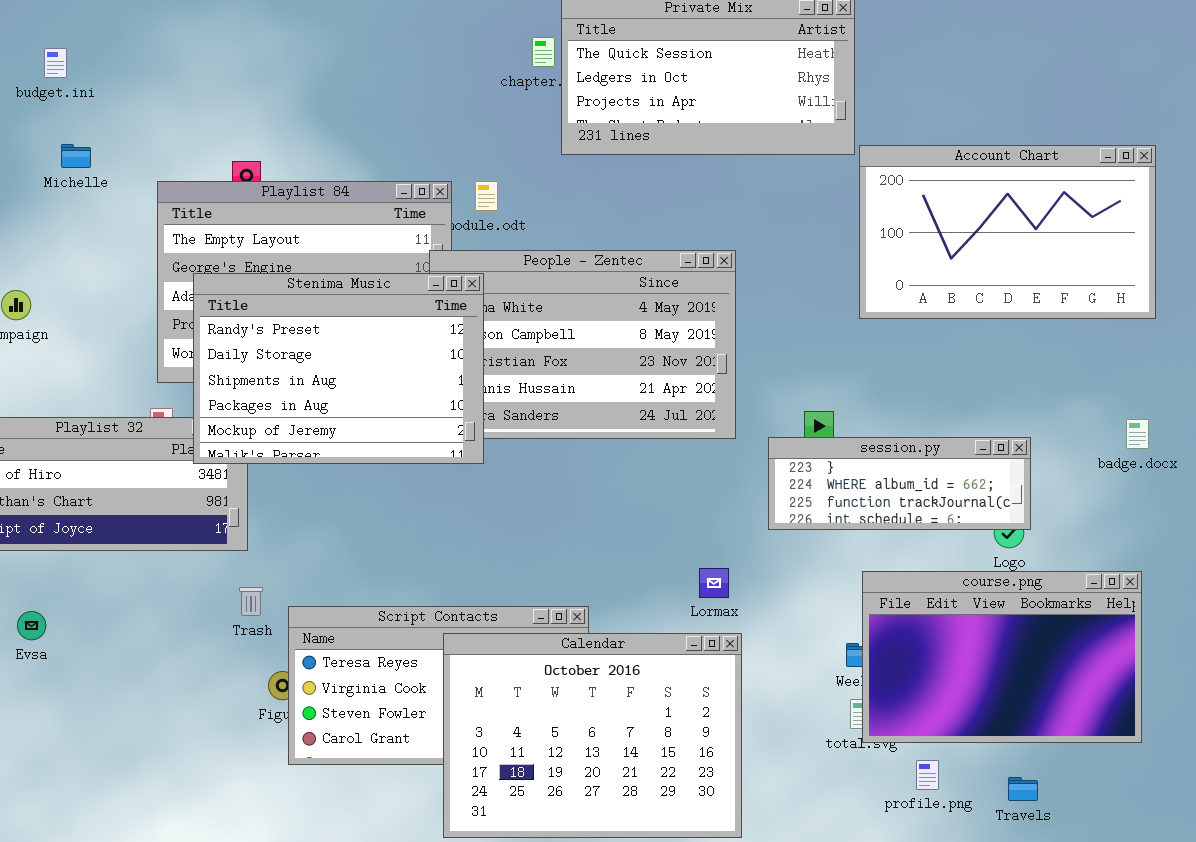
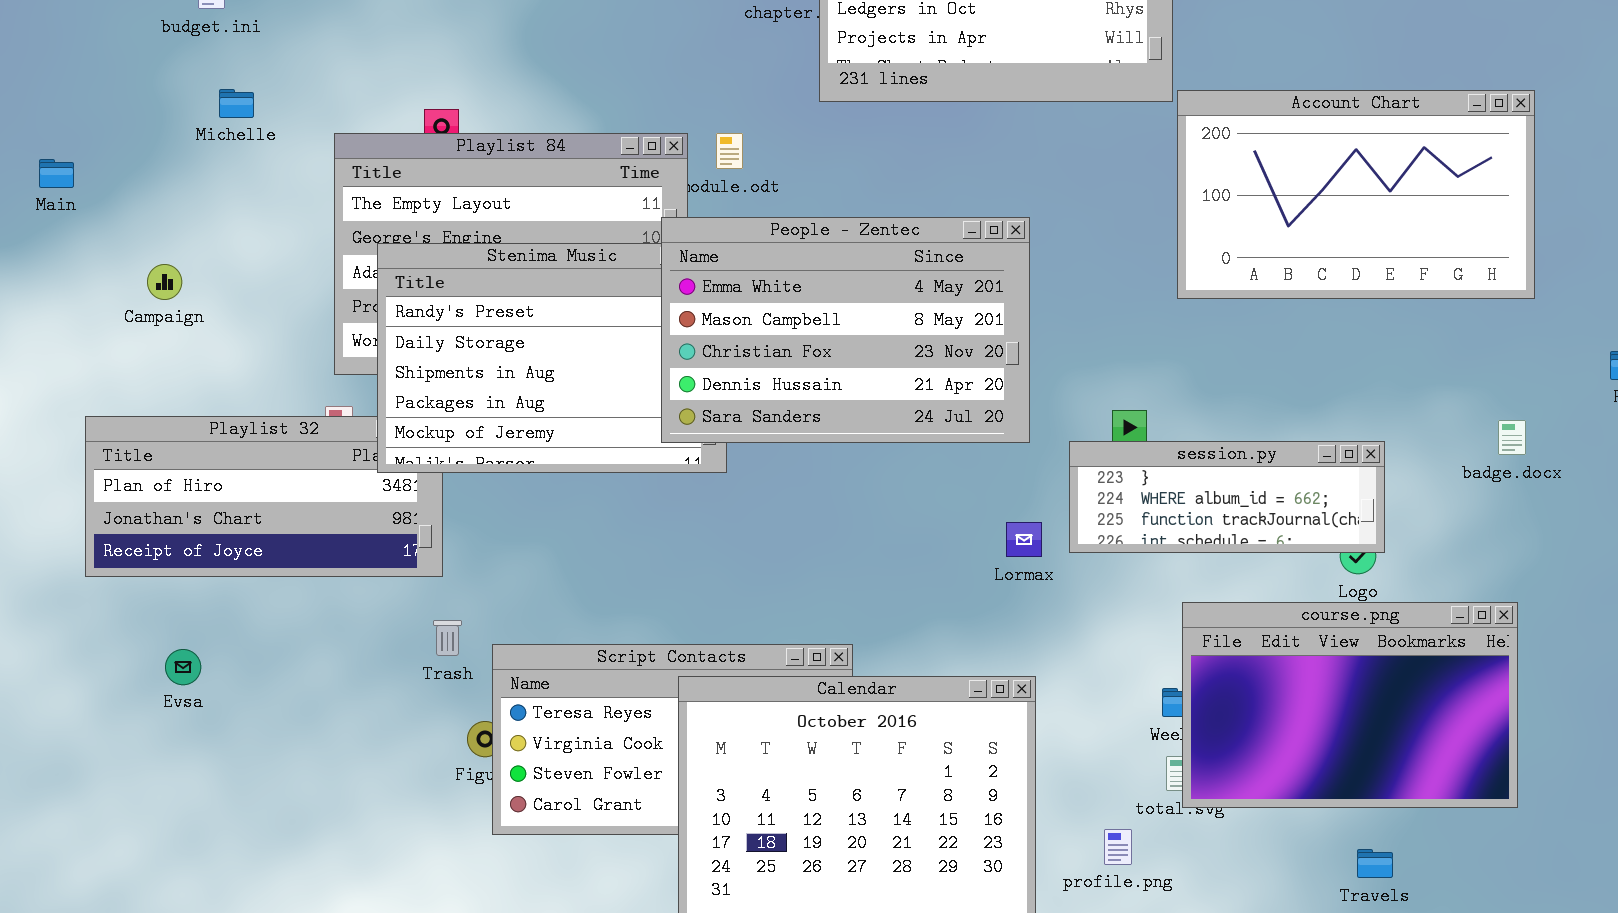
People - Zentec: [429,250,736,439] -> [661,217,1030,443], raised
Lormax: [699,568,729,598] -> [1006,522,1042,557], moved
profile.png: [916,760,939,790] -> [1104,829,1132,865], moved

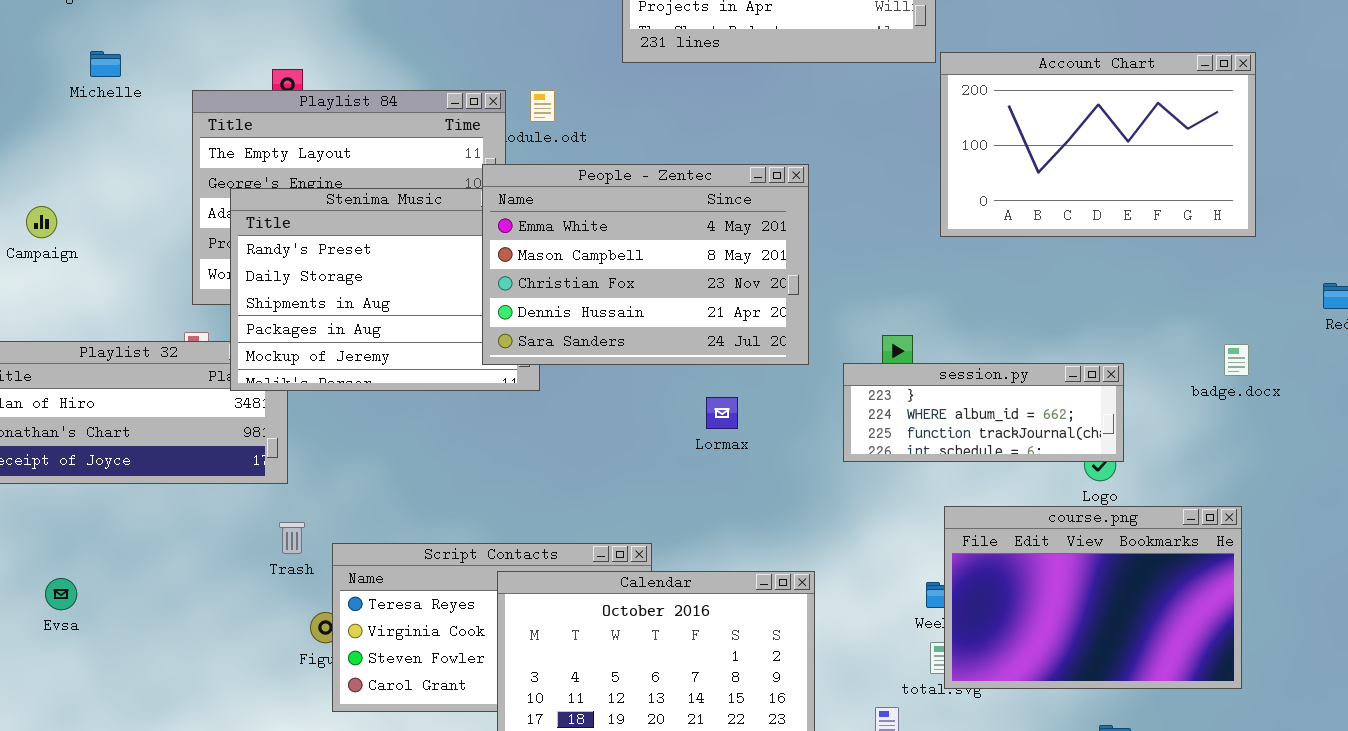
Lormax: [1006,522,1042,557] -> [706,397,738,429], moved
Evsa: [165,649,201,685] -> [45,578,77,610], moved

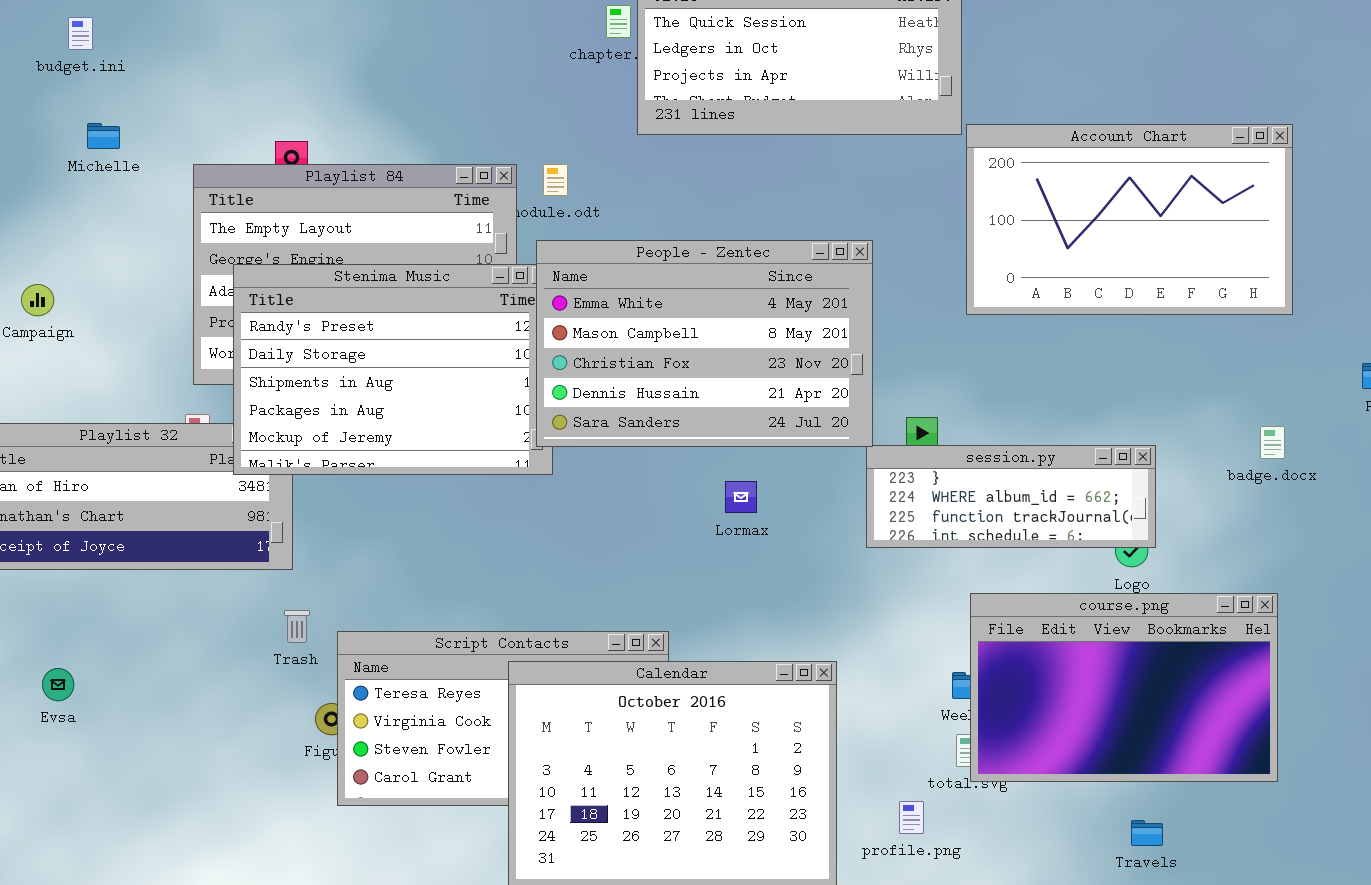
People - Zentec: [482,164,809,365] -> [536,240,873,447], moved

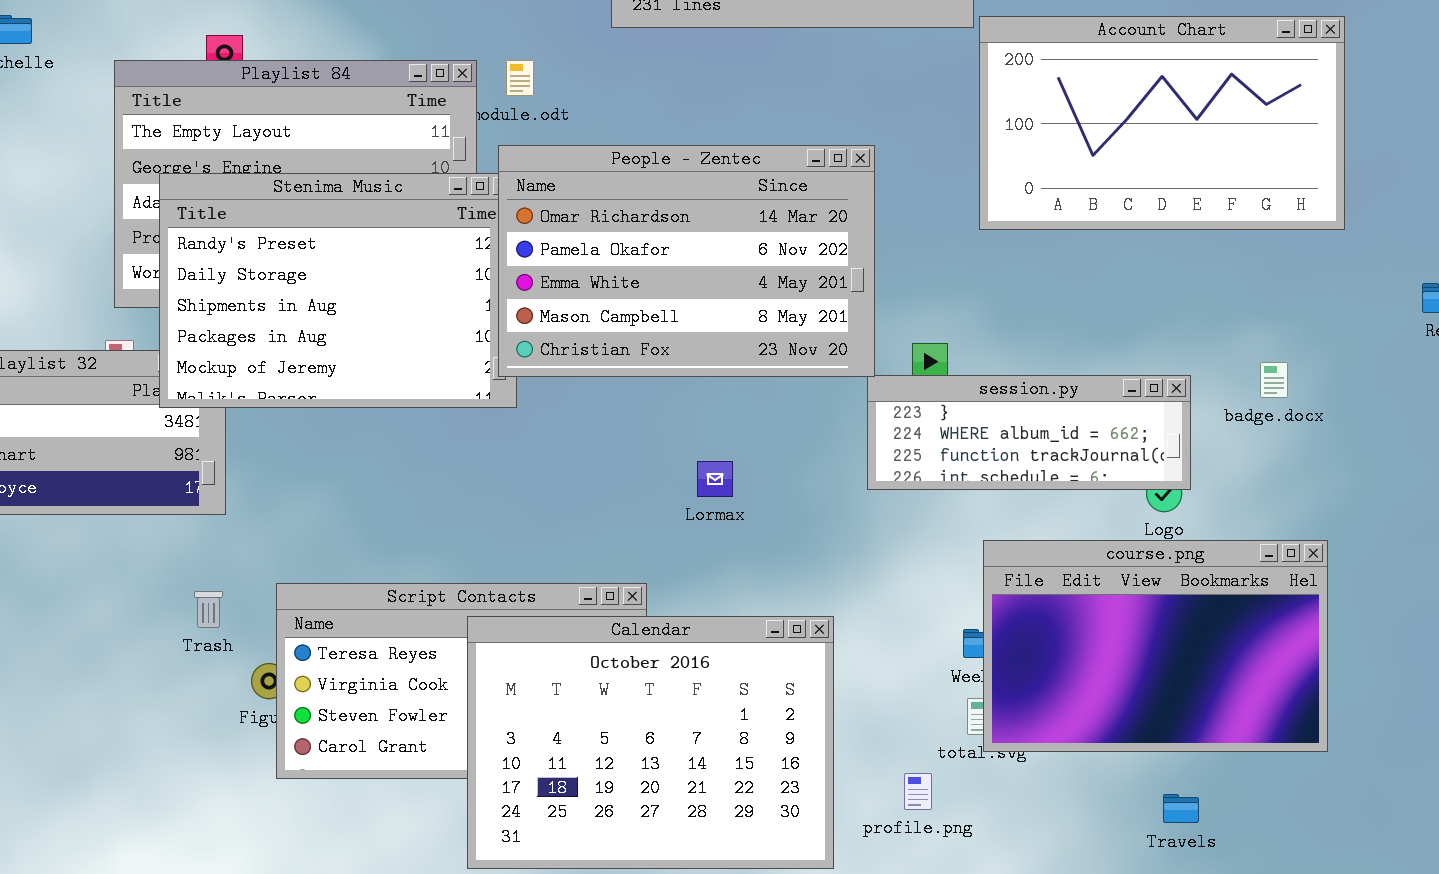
People - Zentec: [536,240,873,447] -> [498,145,875,377], scrolled up 2 rows
badge.docx: [1260,426,1285,459] -> [1260,362,1288,398], moved
Lormax: [725,481,757,513] -> [697,461,733,497], moved
Trash: [284,610,310,643] -> [194,591,223,628], moved

